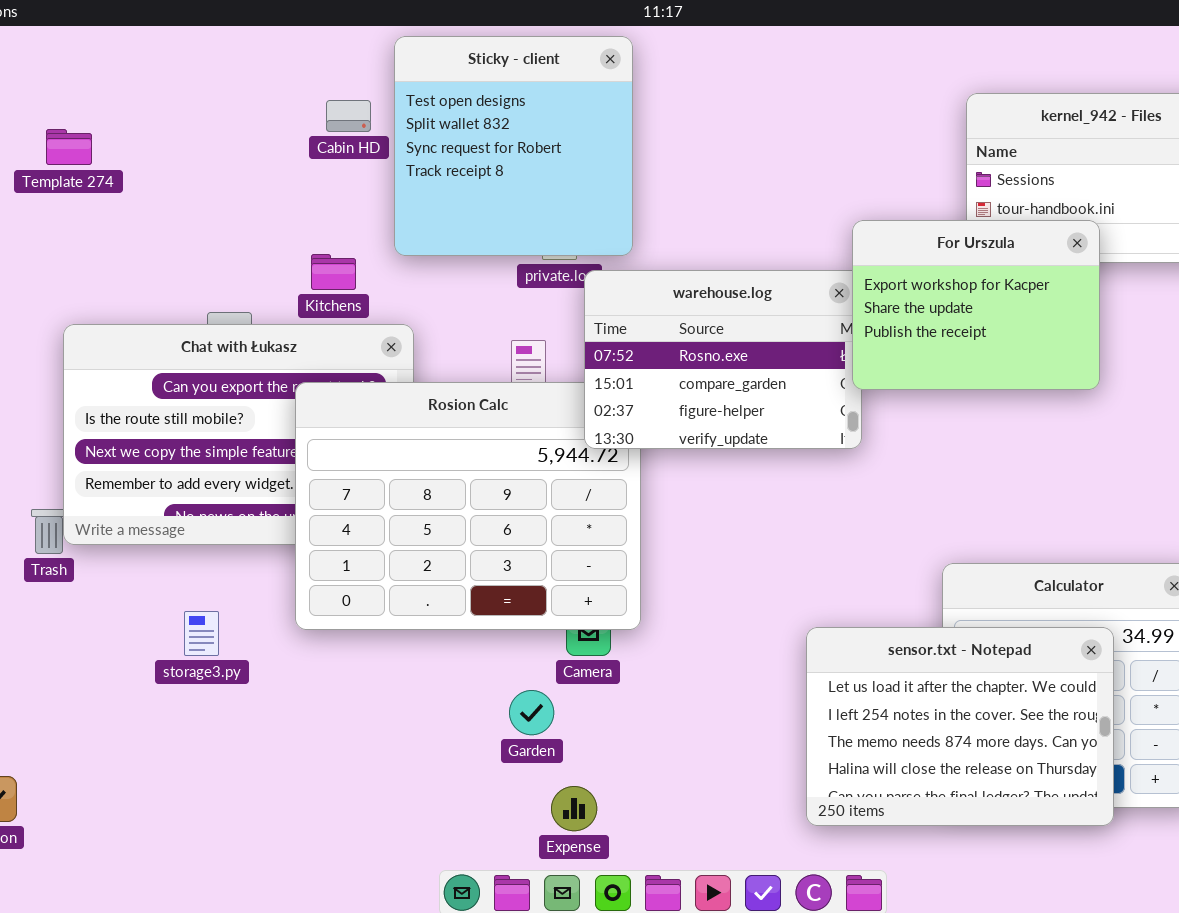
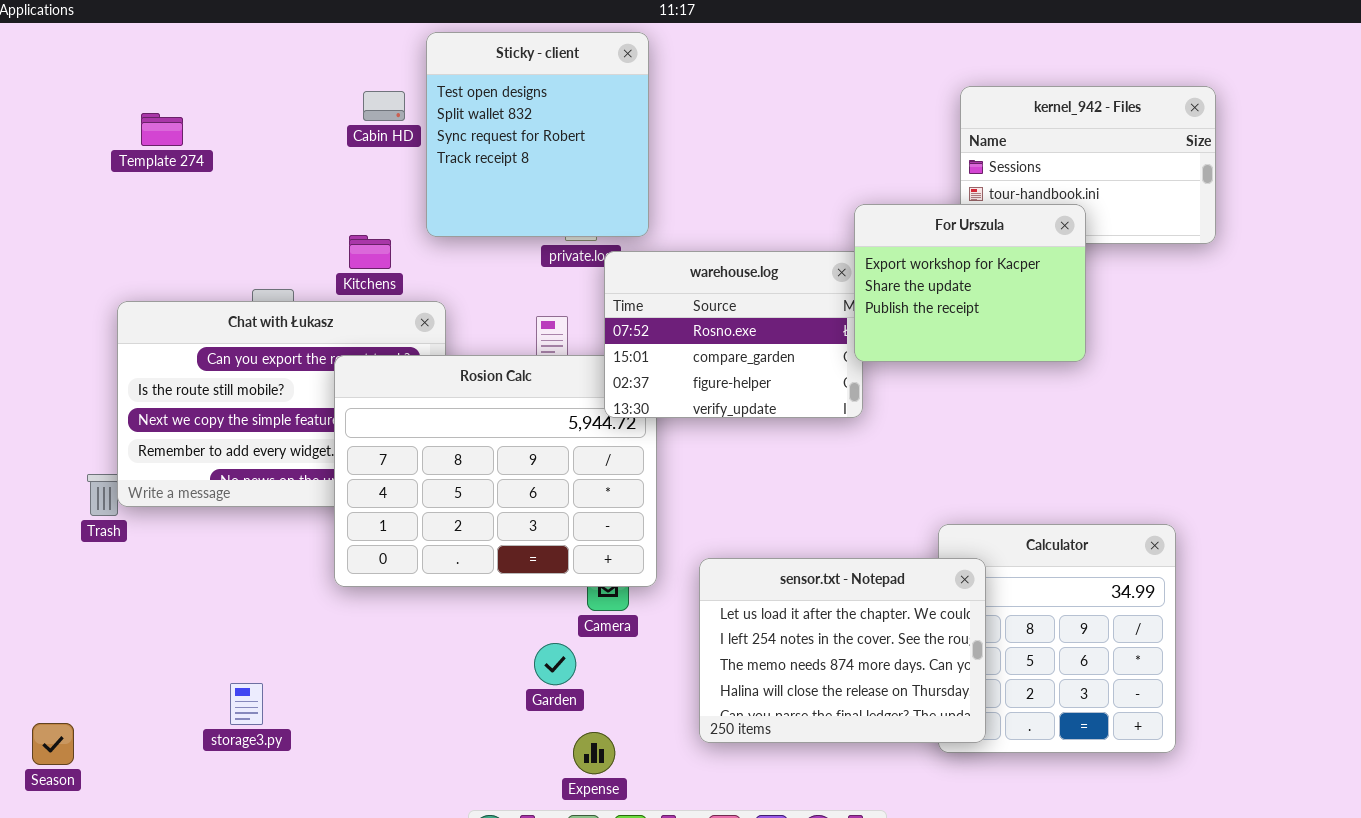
Template 274: [46,129,92,165] -> [141,113,183,146], moved
storage3.py: [184,611,219,656] -> [230,683,263,725], moved
sensor.txt - Notepad: [806,627,1114,826] -> [699,558,986,743], moved

